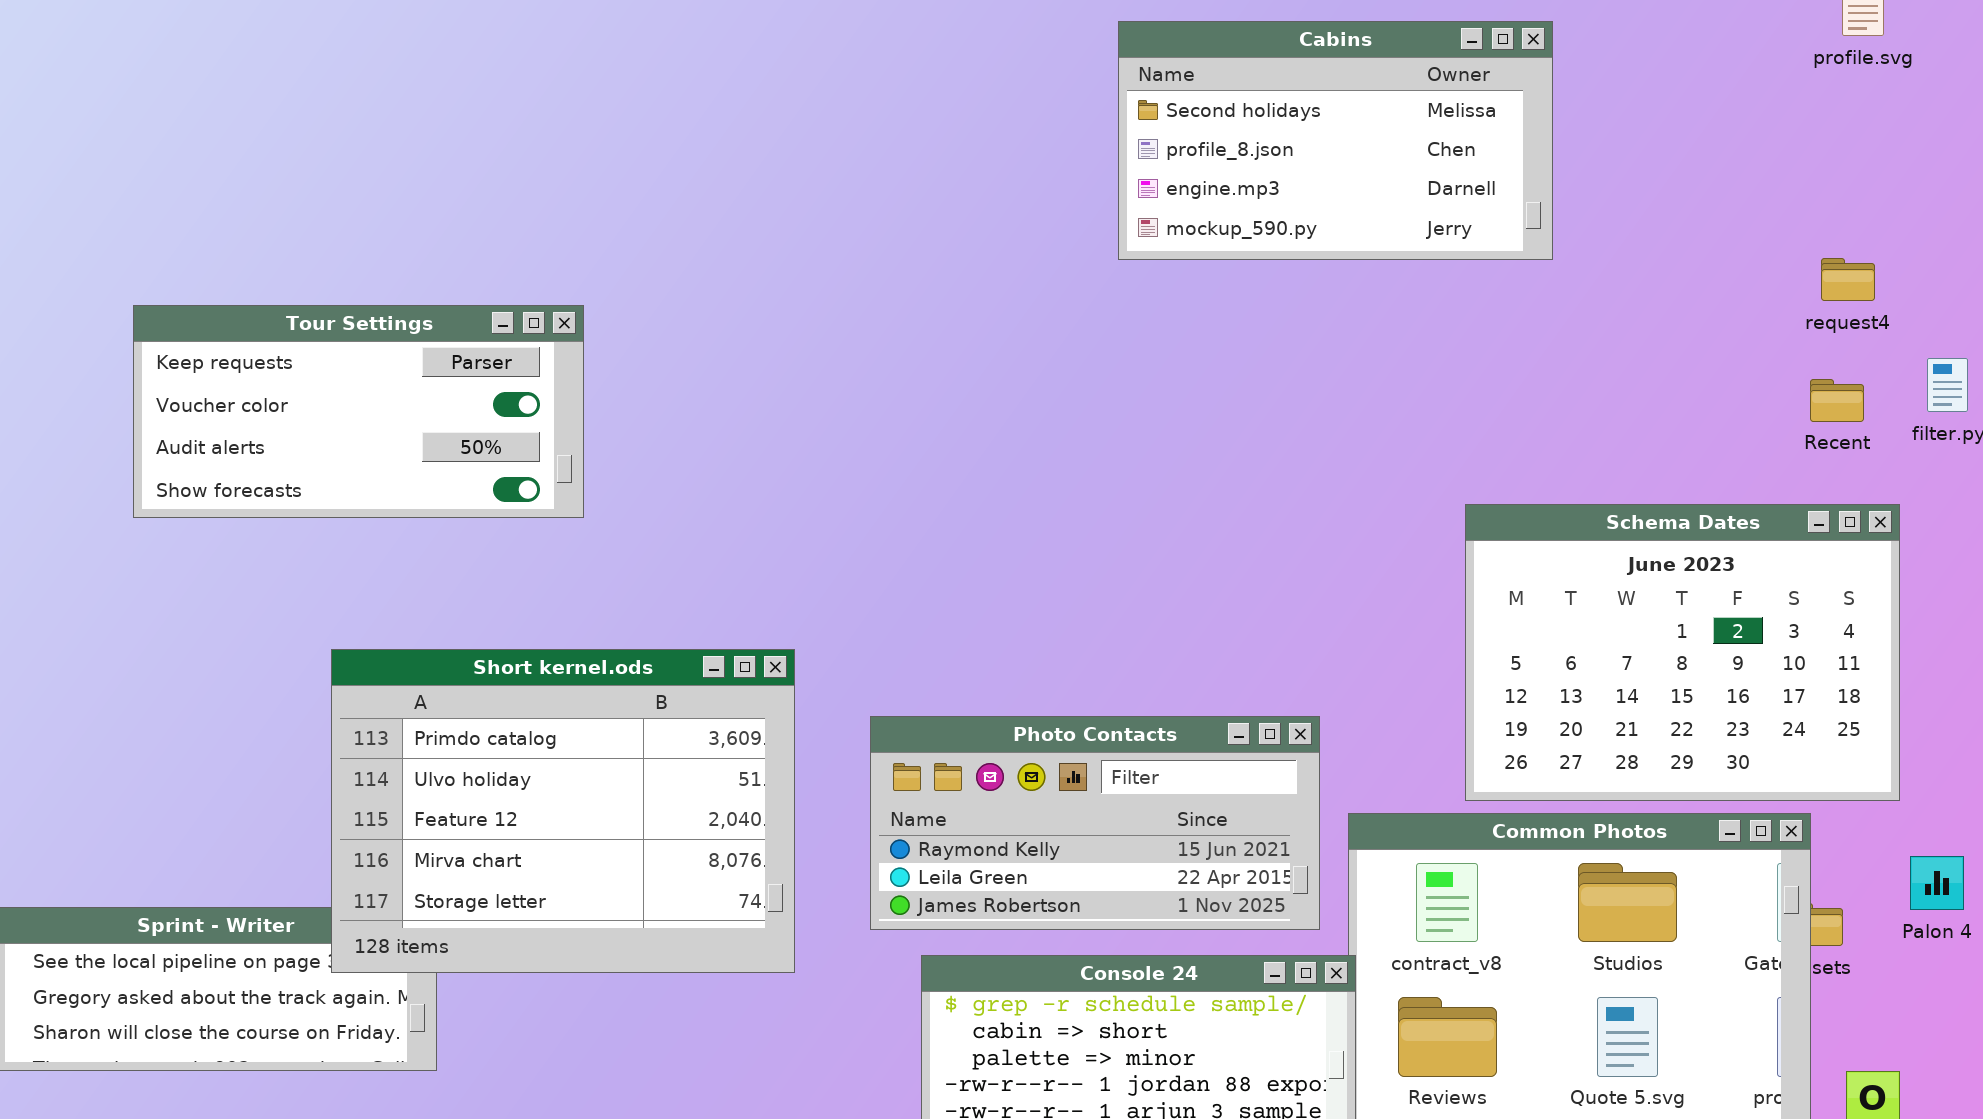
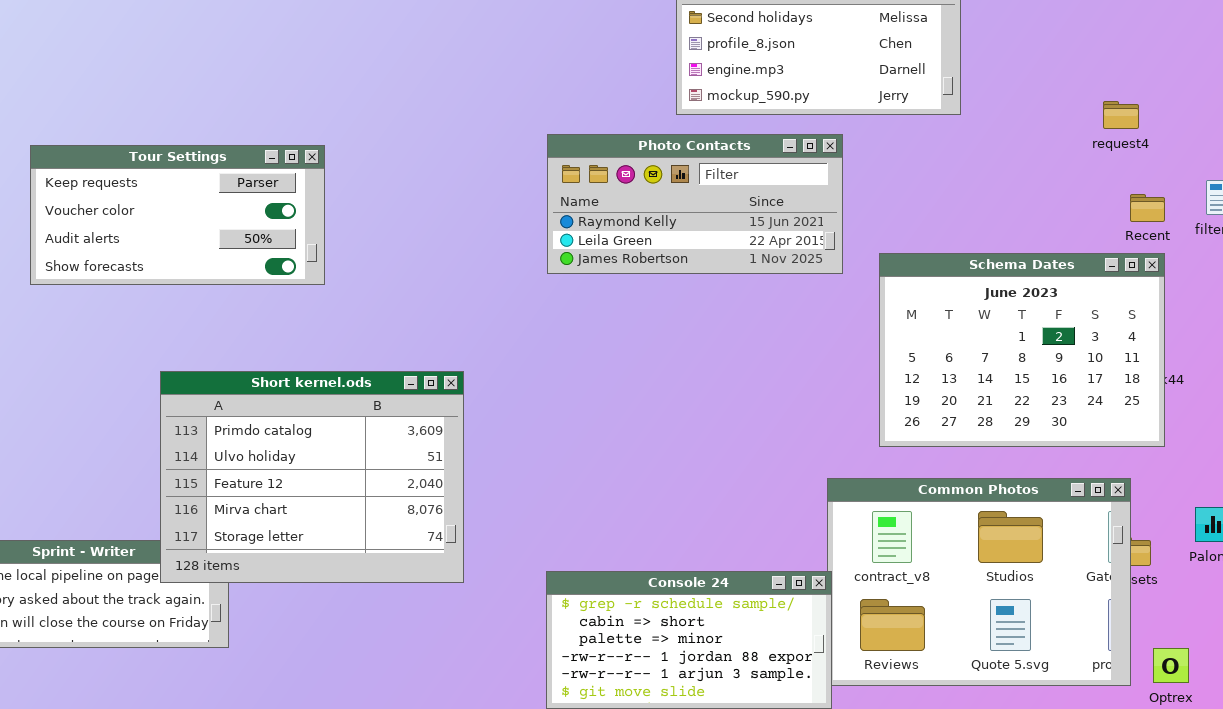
request4: [1821,258,1875,301] -> [1103,101,1139,129], moved
Schema Dates: [1465,504,1900,801] -> [879,253,1165,447], moved
Photo Contacts: [870,716,1320,930] -> [547,134,843,274], moved

